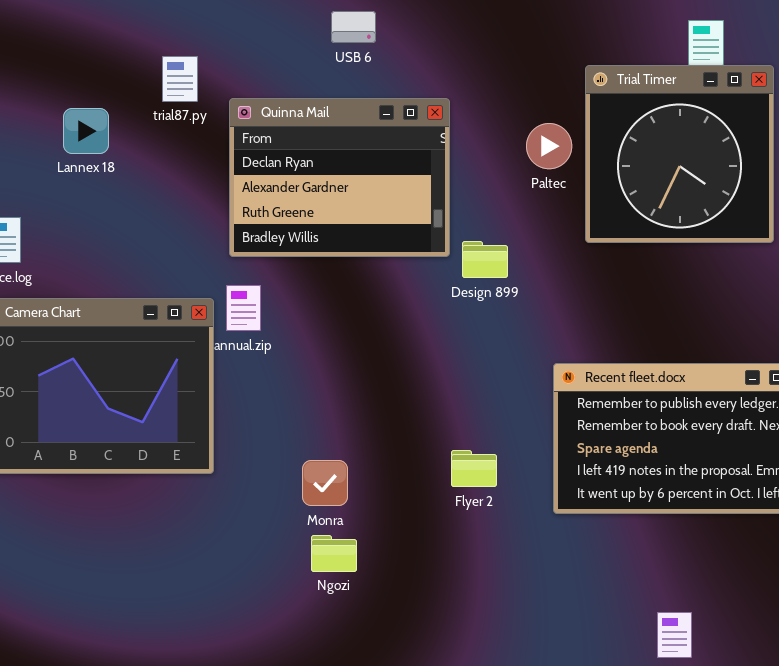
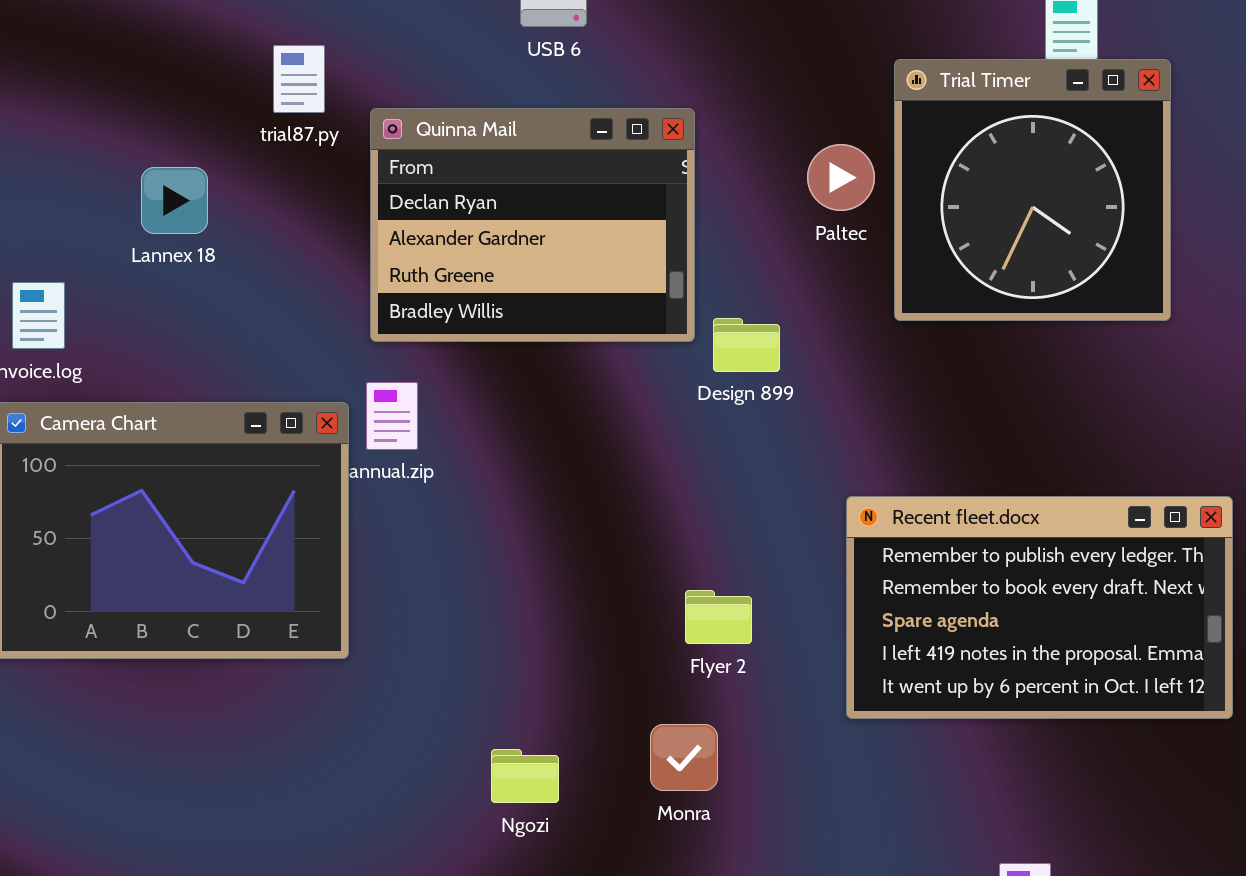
Lannex 18: [63,108,109,154] -> [141,167,208,234], moved
Flyer 2: [451,450,497,487] -> [685,590,752,644], moved
Monra: [302,460,348,506] -> [650,724,718,791], moved

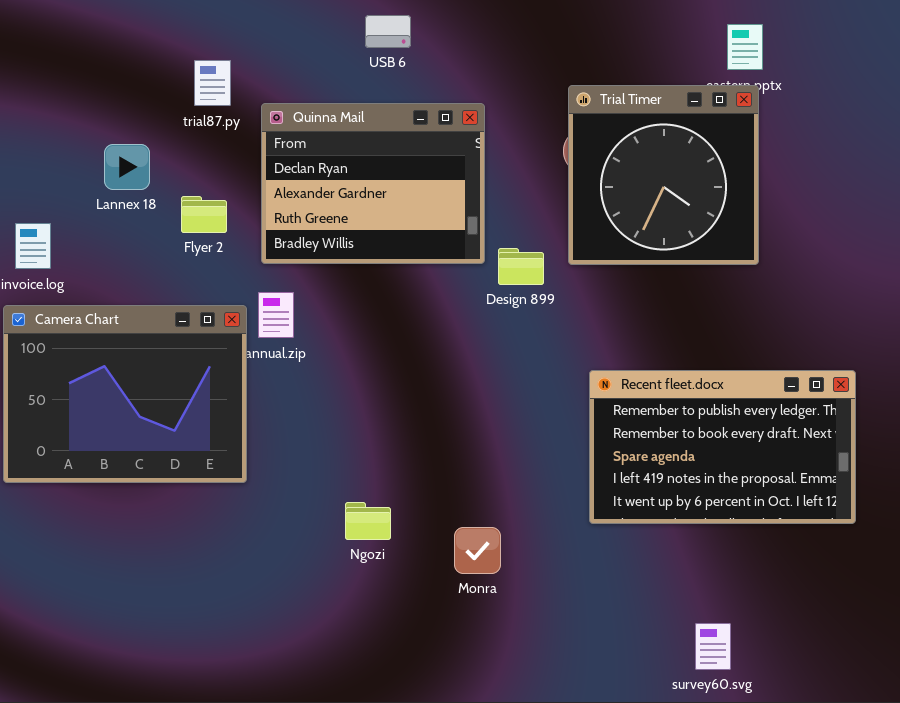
Trial Timer: [894,59,1171,321] -> [568,85,759,265], moved
Flyer 2: [685,590,752,644] -> [181,196,227,233], moved
Ngozi: [491,749,559,803] -> [345,502,391,540], moved

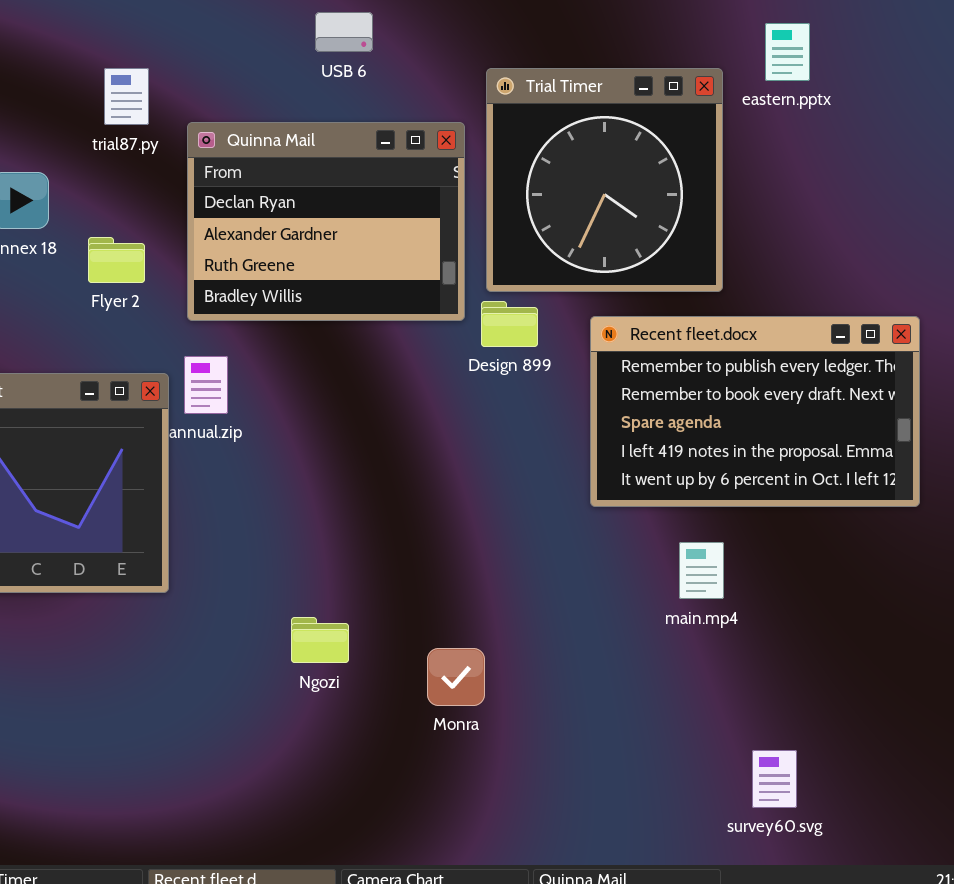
Trial Timer: [568,85,759,265] -> [486,68,723,292], moved
Recent fleet.docx: [589,370,856,524] -> [590,316,920,507], moved
survey60.svg: [695,623,731,670] -> [752,750,797,808], moved

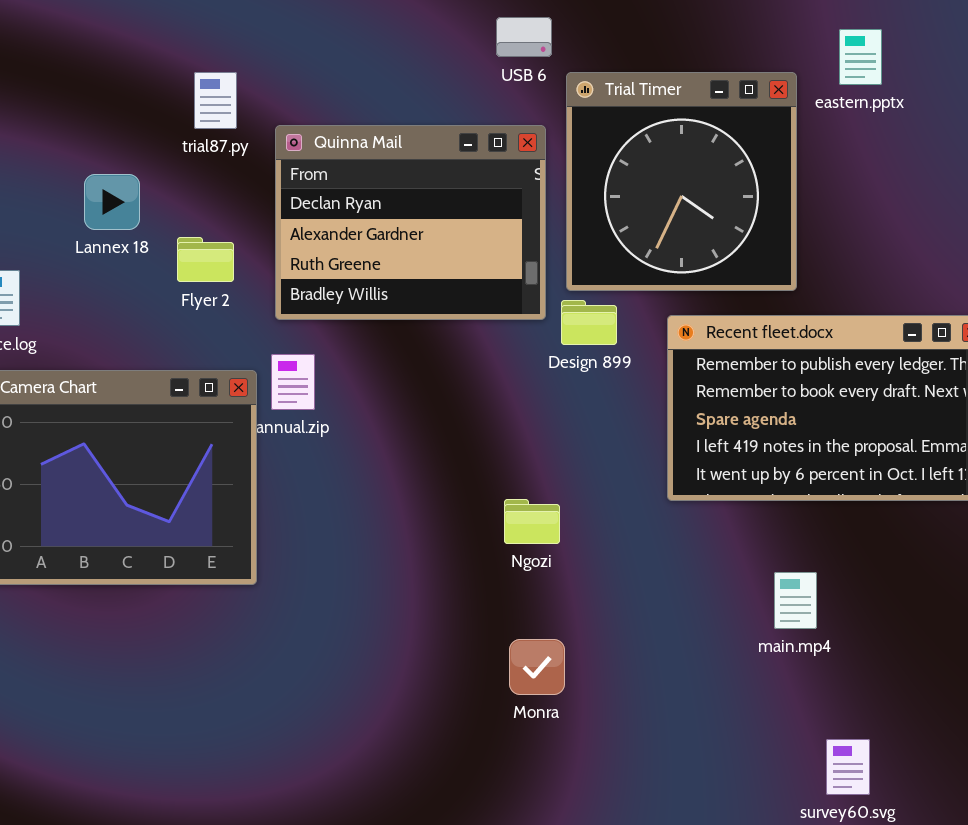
USB 6: [315,12,373,52] -> [496,17,552,57], moved
main.mp4: [679,542,724,599] -> [774,572,817,629], moved
Ngozi: [291,617,349,663] -> [504,499,560,544], moved

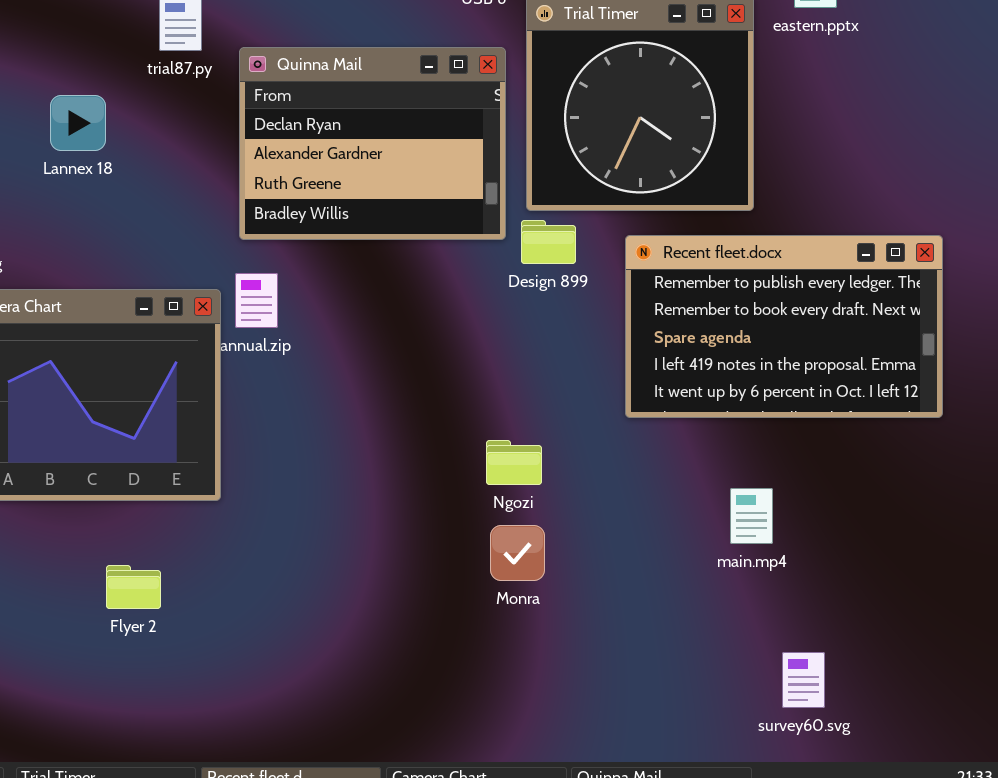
Flyer 2: [177,237,234,282] -> [106,565,161,609], moved
Ngozi: [504,499,560,544] -> [486,440,542,485], moved
Monra: [509,639,565,695] -> [490,525,545,581], moved

